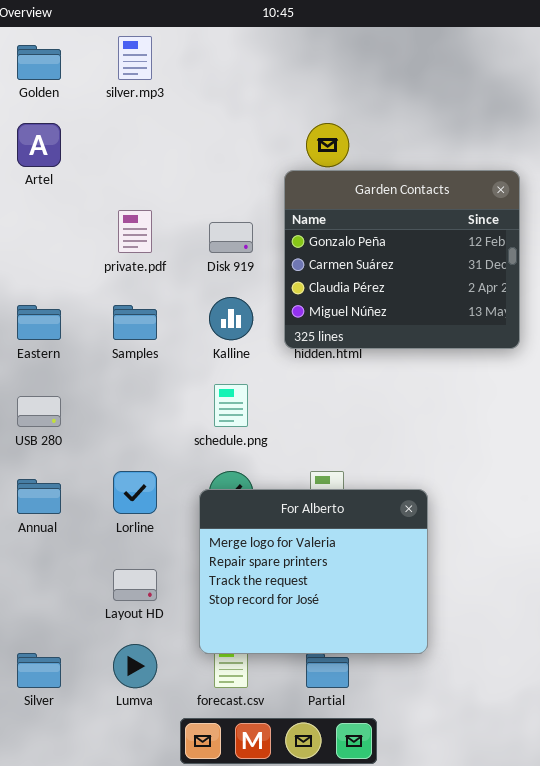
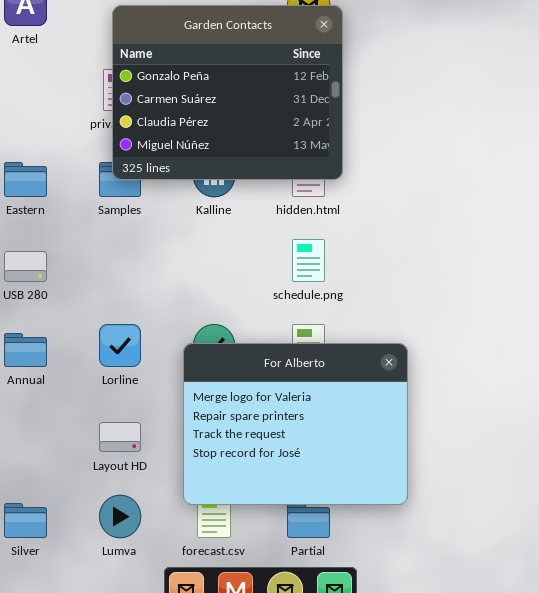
Garden Contacts: [284,170,520,349] -> [112,5,343,180], moved
schedule.png: [214,384,248,427] -> [292,239,325,282], moved

